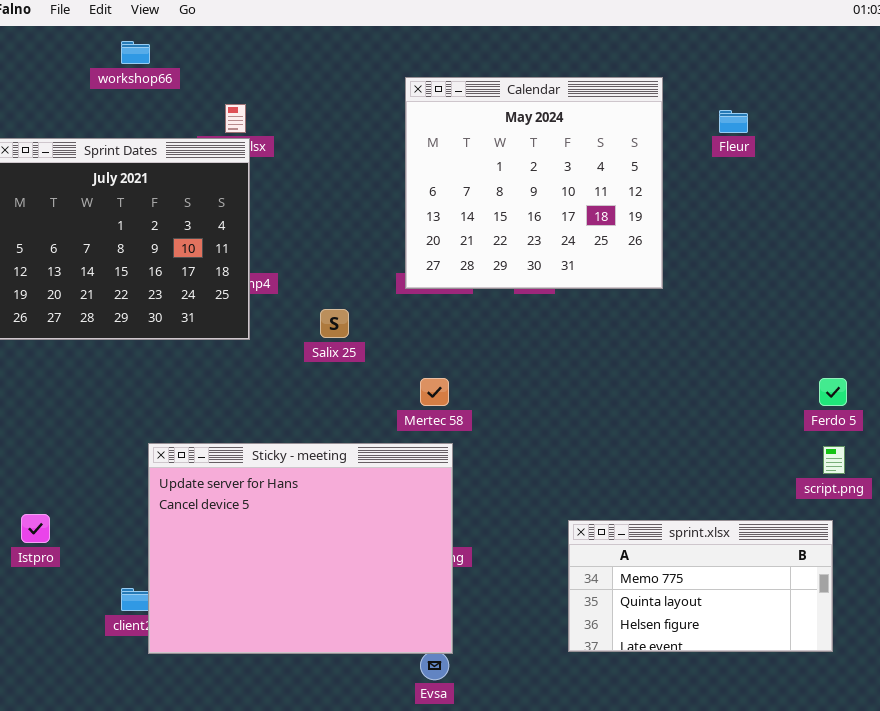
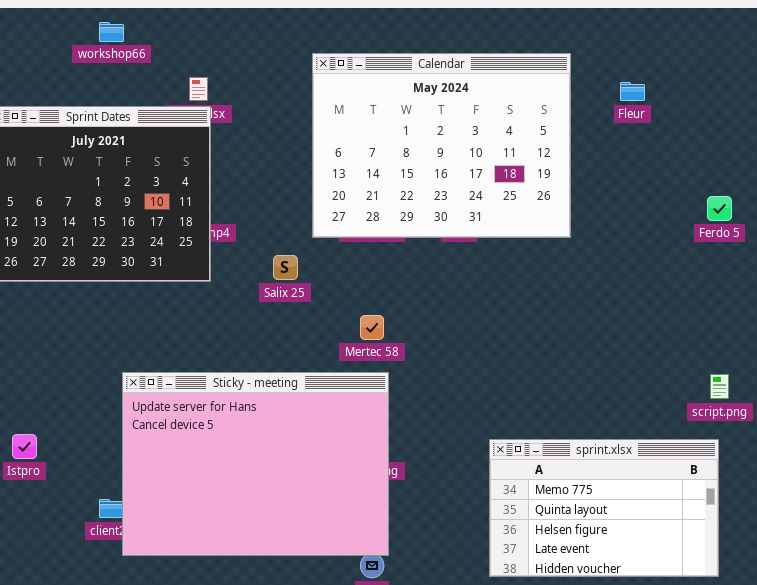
Calendar: [405,77,663,289] -> [312,53,571,238], resized
Ferdo 5: [819,378,847,406] -> [707,196,732,221], moved
sprint.xlsx: [568,520,833,652] -> [489,439,719,577], resized

